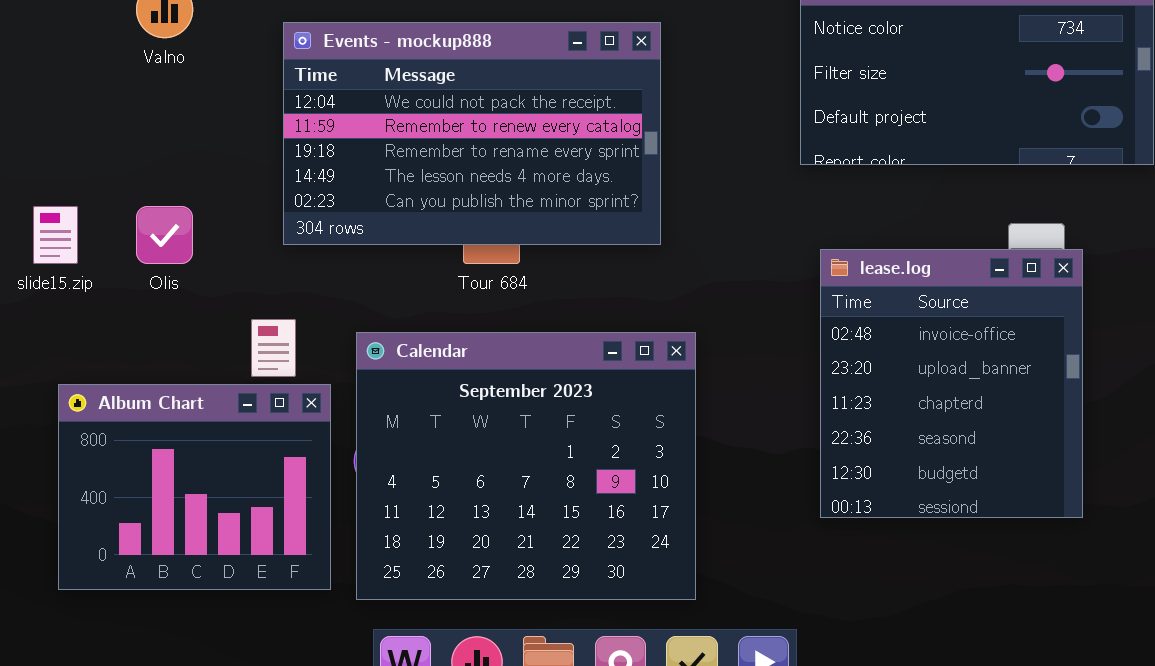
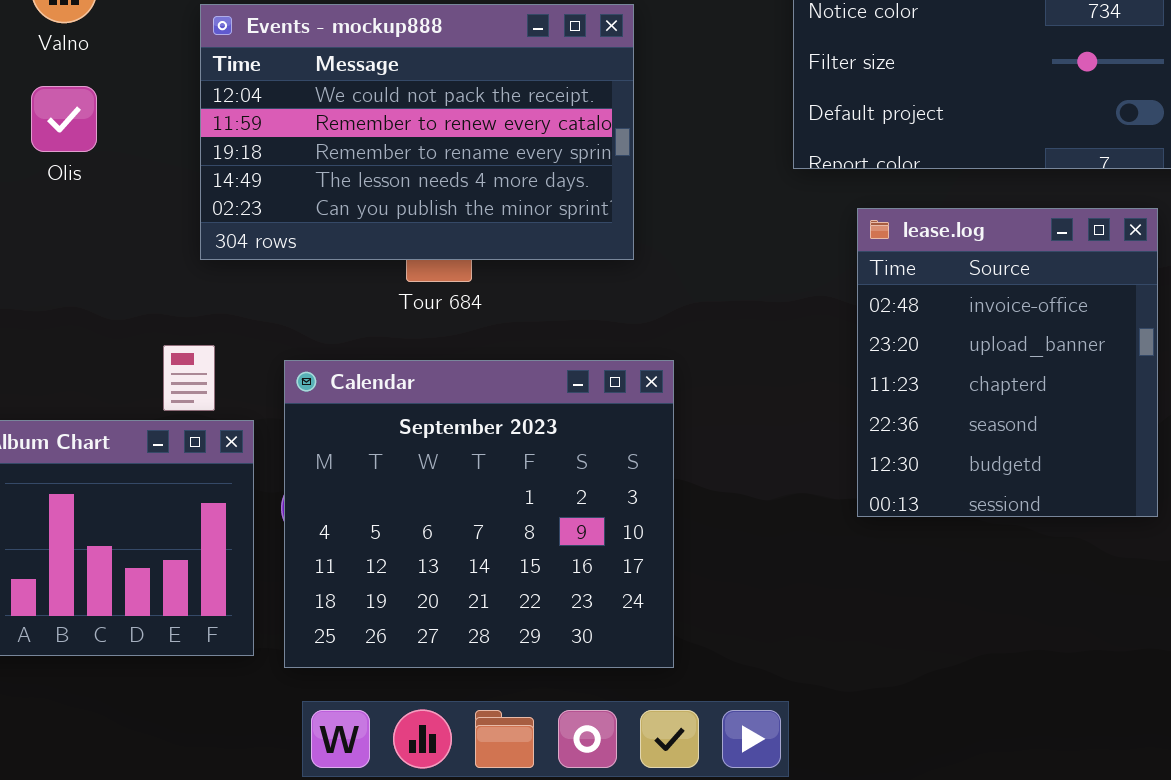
Olis: [136,206,193,264] -> [31,86,97,152], moved
lease.log: [820,249,1083,518] -> [857,208,1158,517], moved

